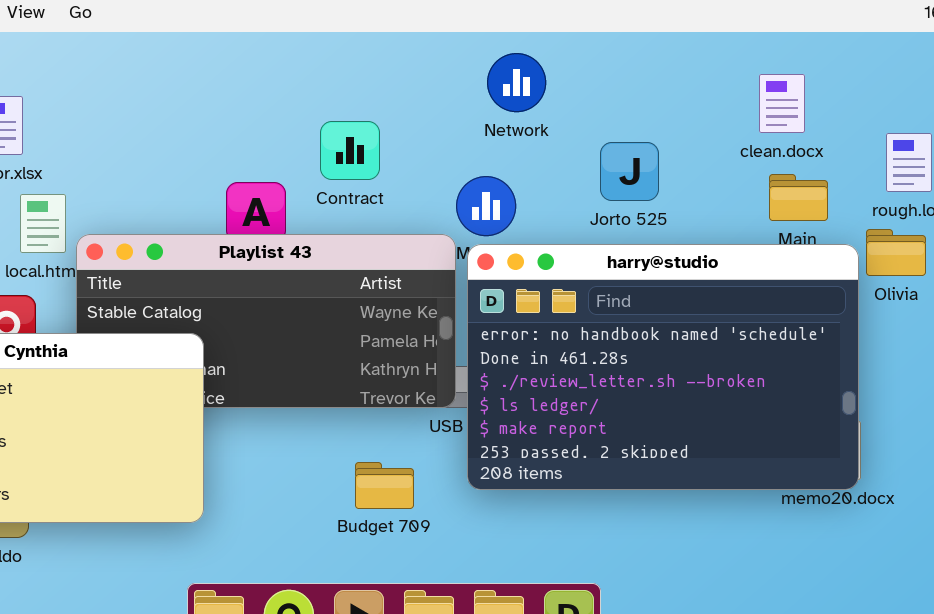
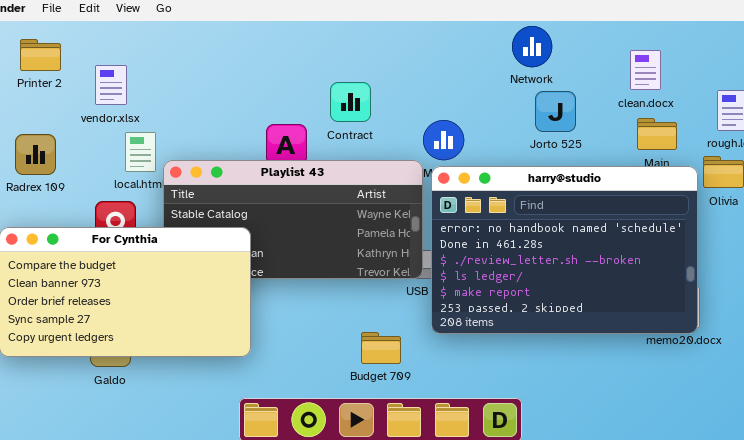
Network: [487,53,546,112] -> [512,26,552,67], moved
Jorto 525: [600,142,659,201] -> [535,91,576,132], moved
Budget 709: [355,462,414,509] -> [361,332,401,364], moved

